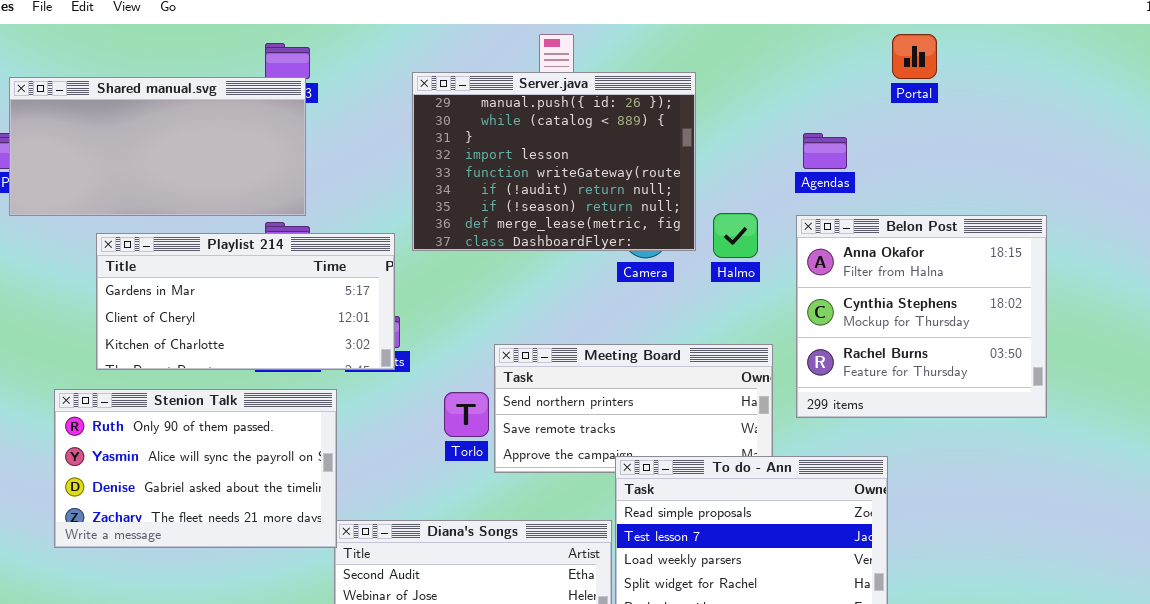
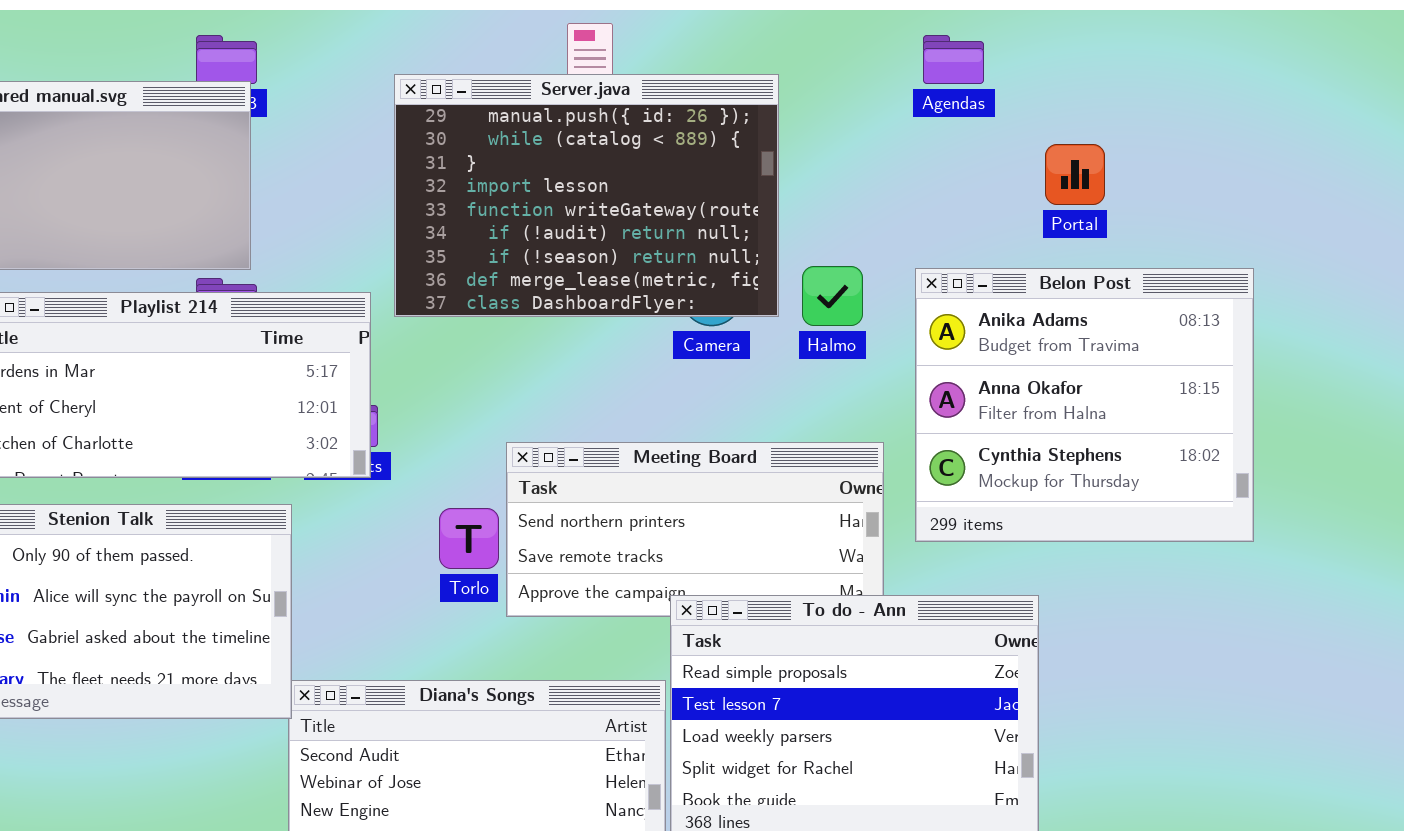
Portal: [892,34,937,79] -> [1045,144,1105,205], moved
Agendas: [803,133,847,169] -> [923,35,984,84], moved
Belon Post: [796,215,1047,418] -> [915,268,1254,542], scrolled up 1 row

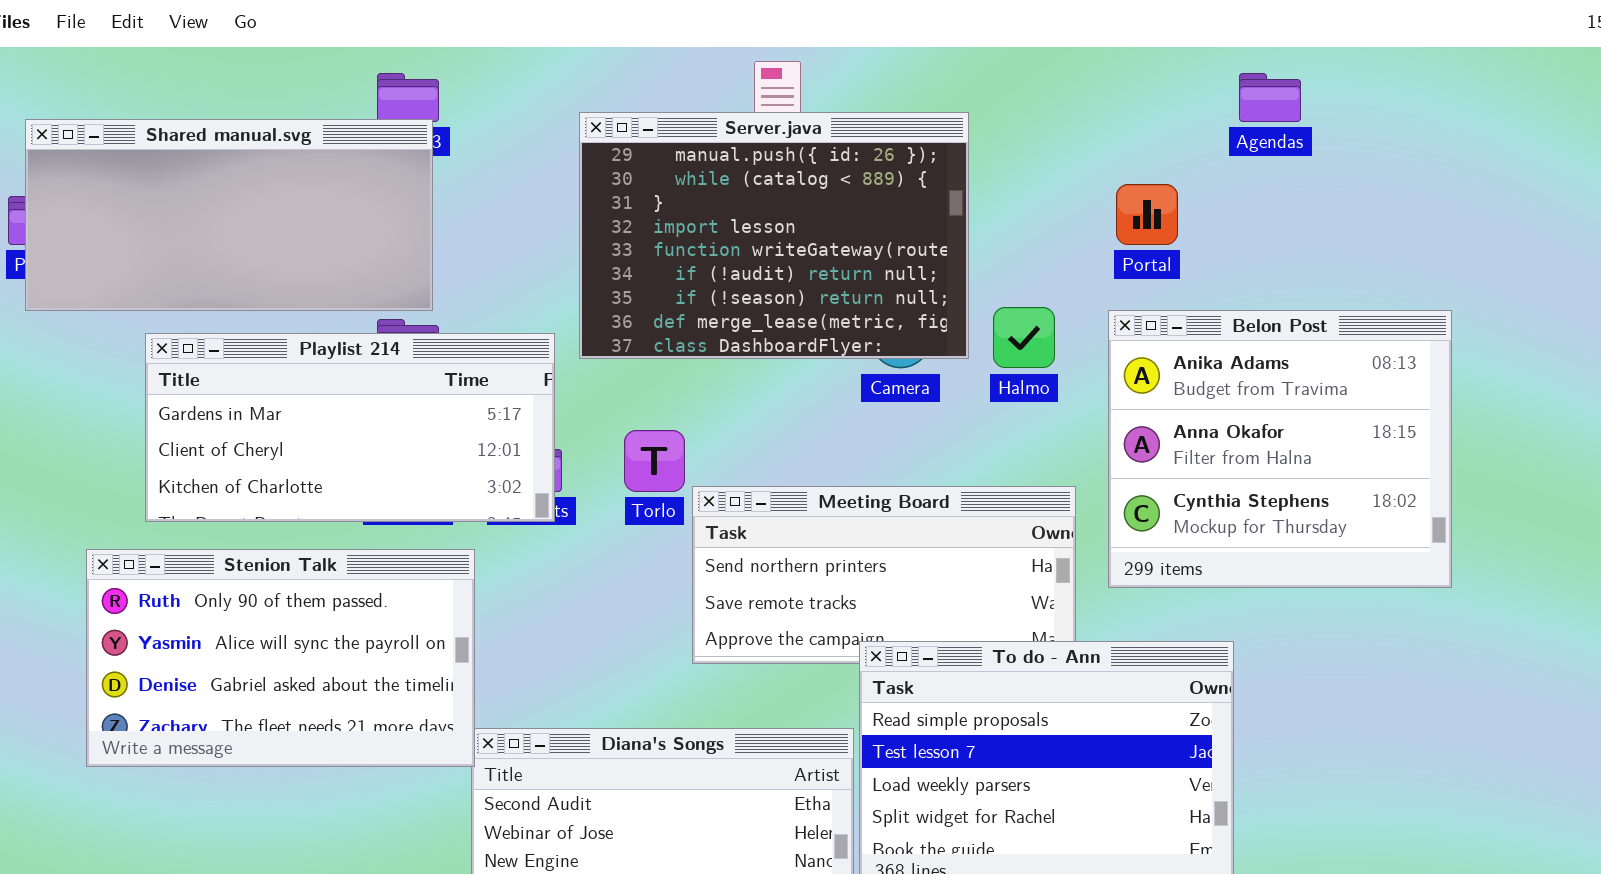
Agendas: [923,35,984,84] -> [1239,73,1301,122], moved
Portal: [1045,144,1105,205] -> [1116,184,1178,245], moved
Torlo: [439,508,499,569] -> [624,430,685,492], moved

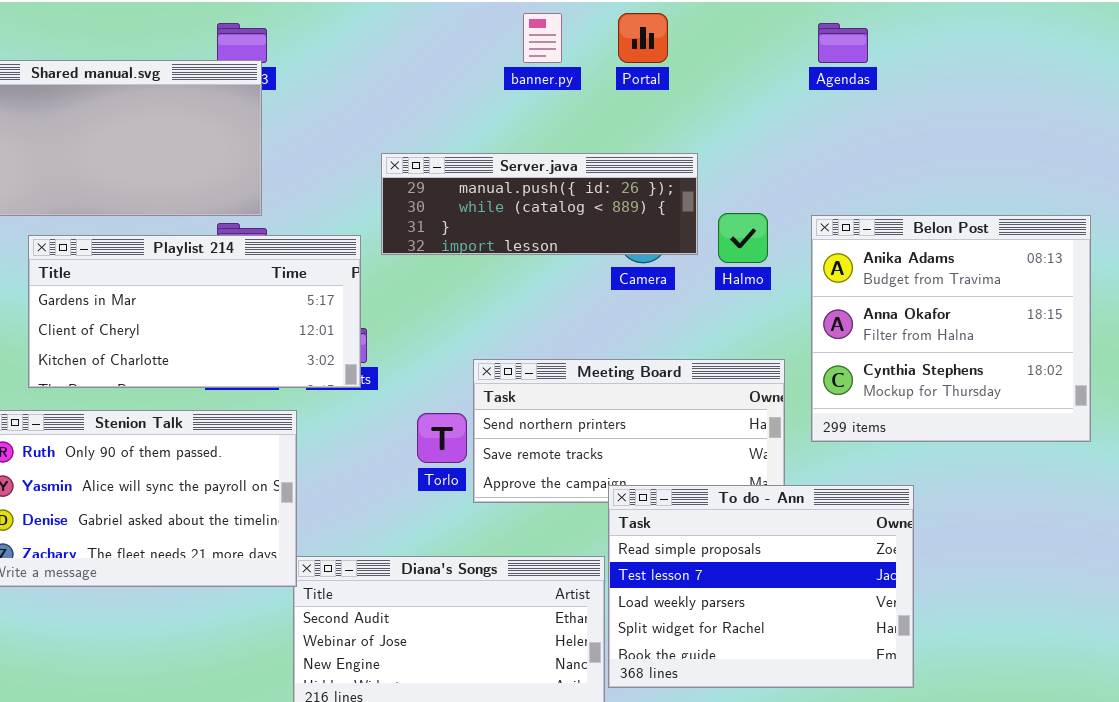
Agendas: [1239,73,1301,122] -> [818,23,868,63], moved
Server.java: [579,112,969,359] -> [381,153,698,255], resized
Portal: [1116,184,1178,245] -> [618,13,668,63], moved
Torlo: [624,430,685,492] -> [417,413,467,463], moved

